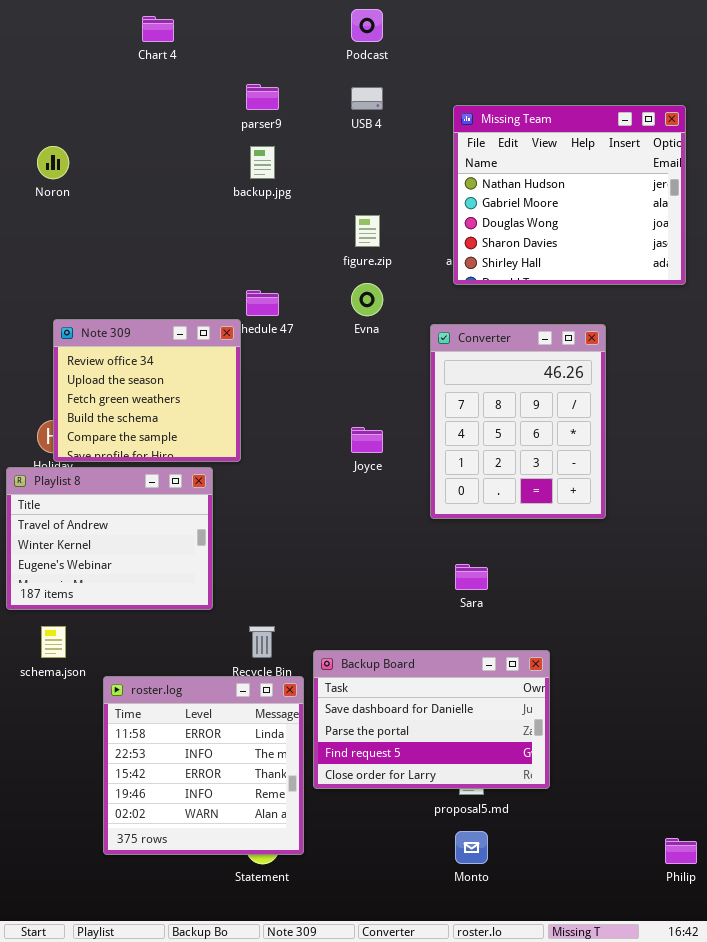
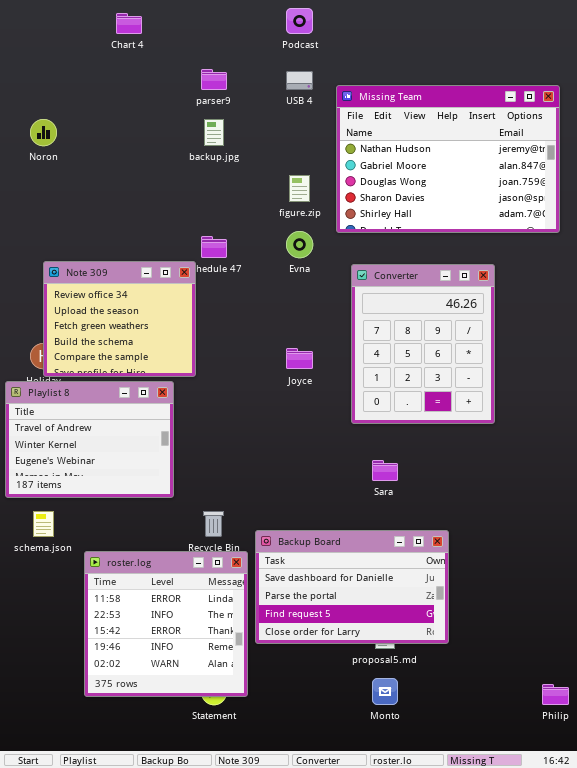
Missing Team: [453,105,686,285] -> [336,85,560,233], resized

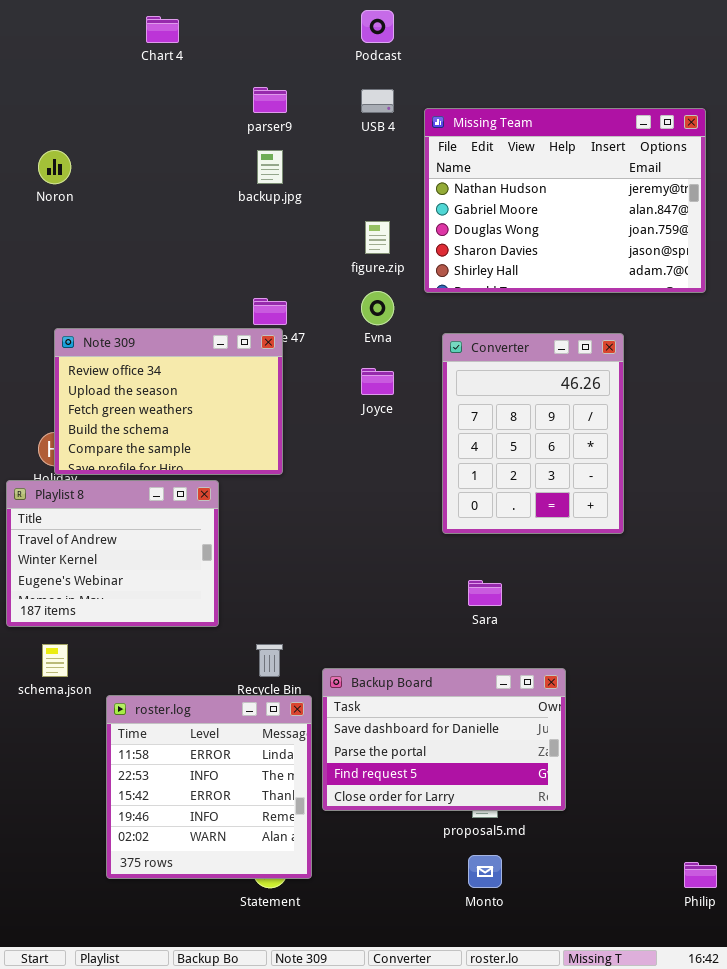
Note 309: [43,261,196,377] -> [54,328,283,475], resized
Joyce: [286,348,313,369] -> [361,368,394,395], moved

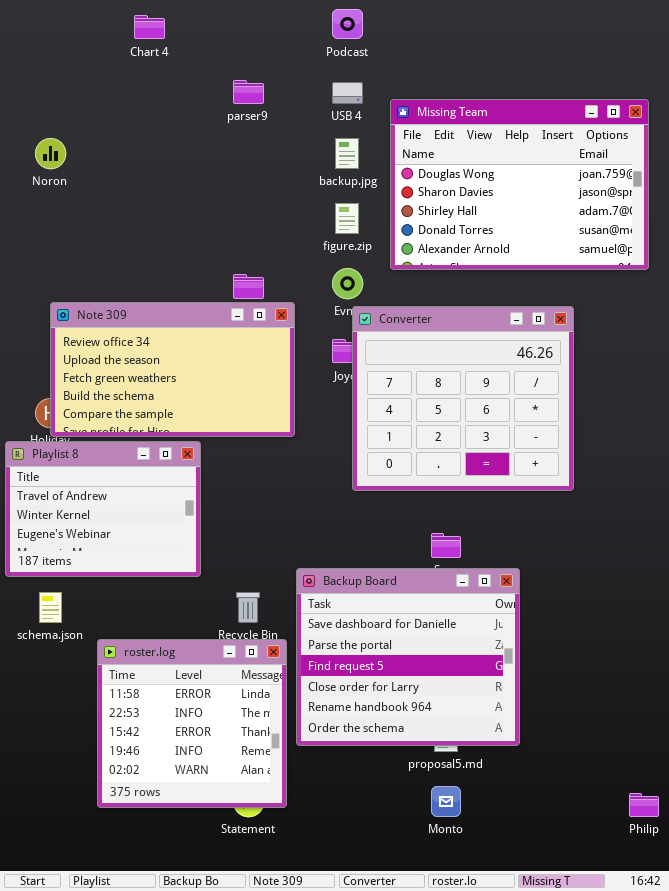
Missing Team: [424,108,706,293] -> [390,99,649,270], scrolled down 2 rows
backup.jpg: [257,150,283,184] -> [335,138,359,169], moved
Note 309: [54,328,283,475] -> [50,302,295,437], resized
Converter: [442,333,624,534] -> [352,306,574,491], resized
Backup Board: [322,668,566,811] -> [296,568,520,746], resized

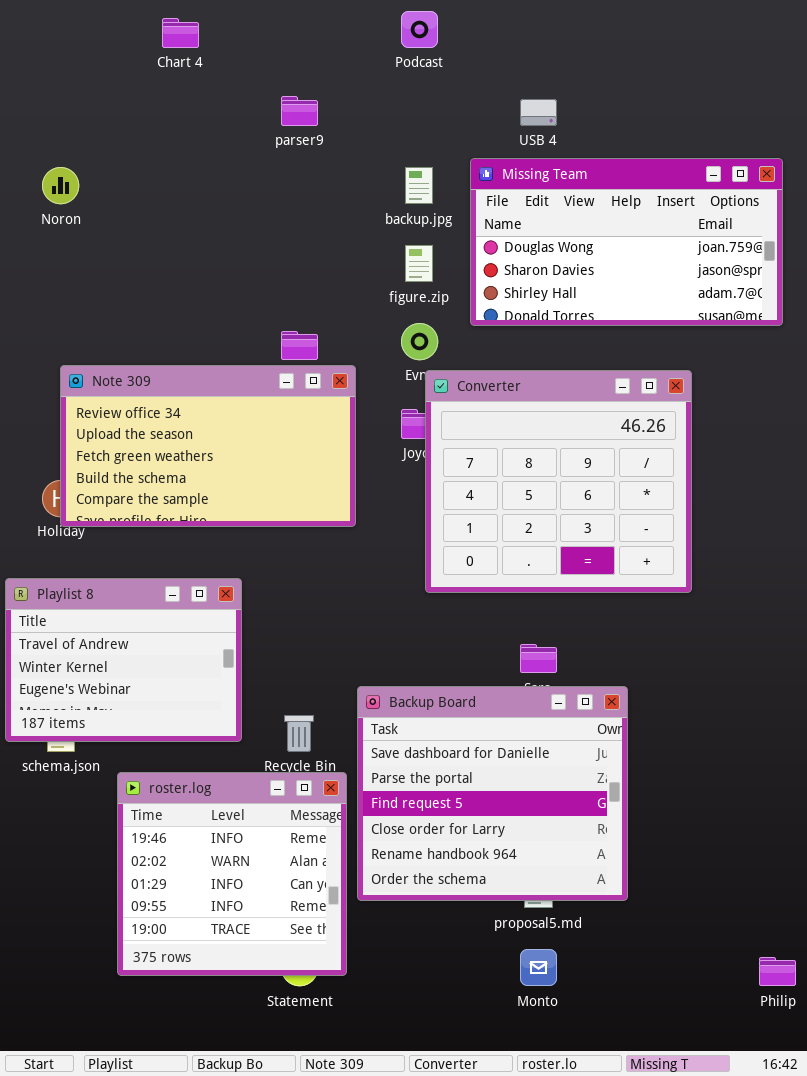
USB 4: [332,82,363,104] -> [520,99,557,126], moved
Missing Team: [390,99,649,270] -> [470,158,783,326], resized
Playlist 8: [5,441,201,577] -> [5,578,242,742], moved
roster.log: [97,639,287,808] -> [117,772,347,976], scrolled down 3 rows

